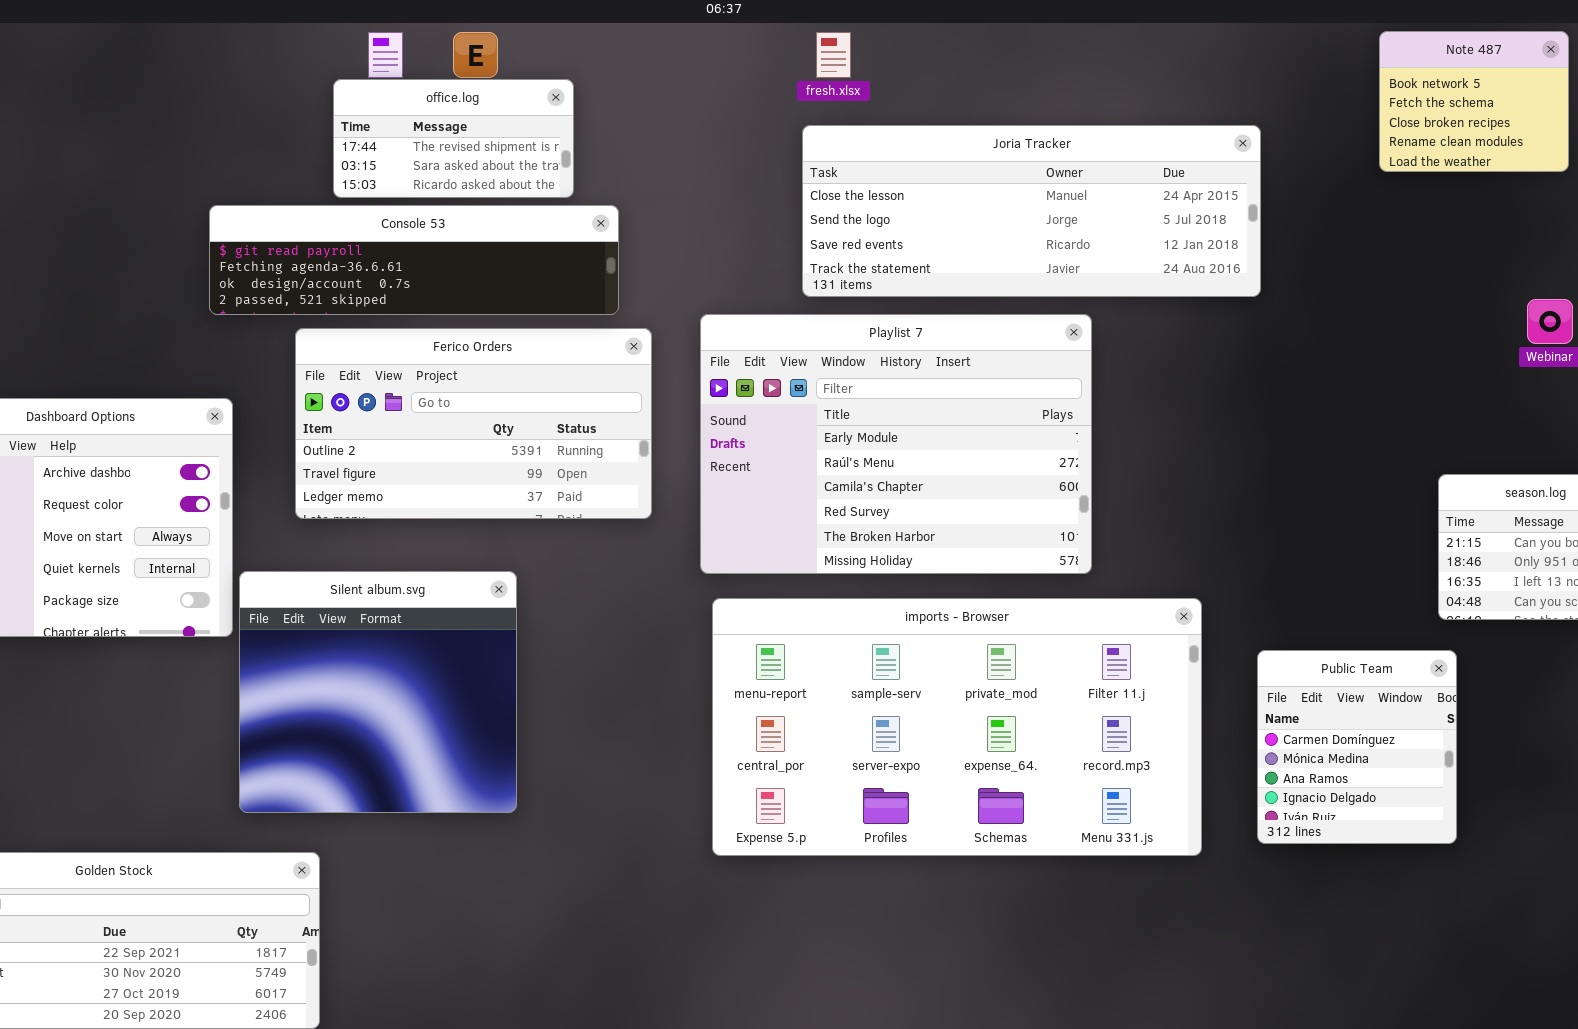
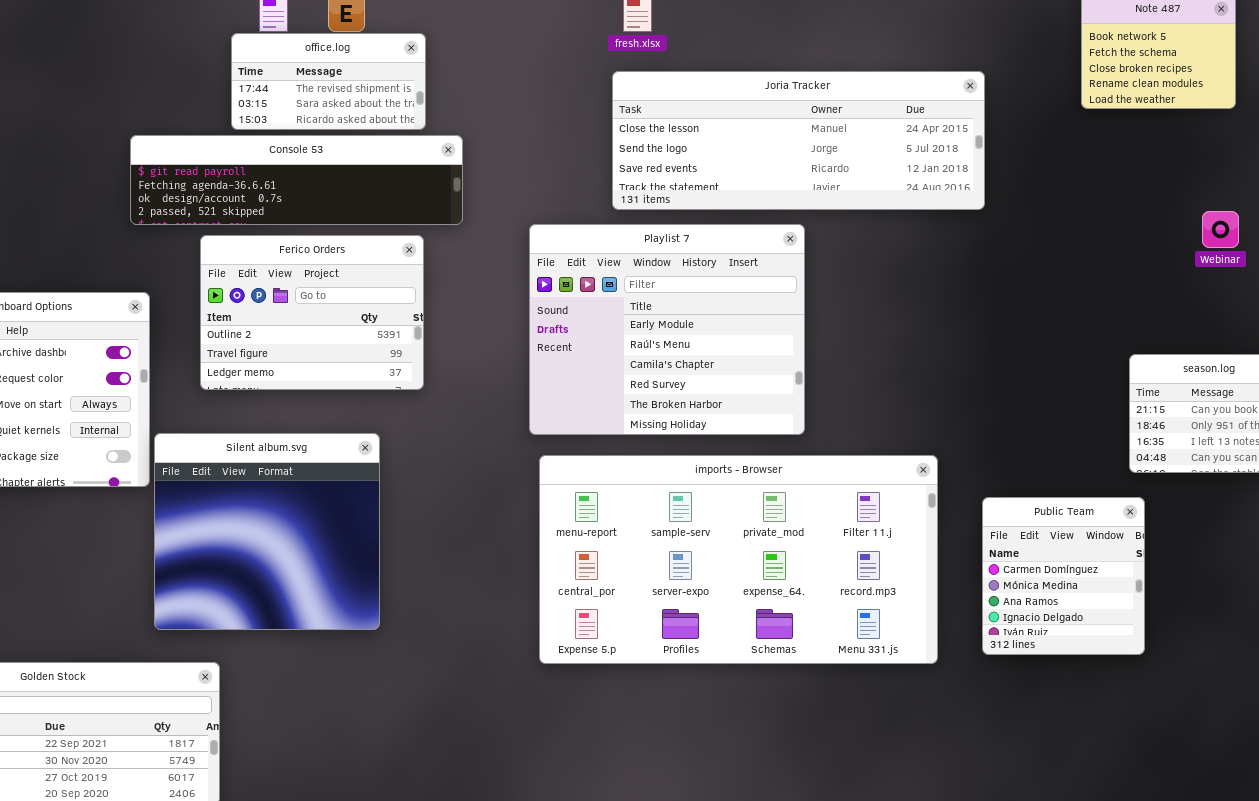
Playlist 7: [700,314,1092,574] -> [529,224,805,435], resized
Ferico Orders: [295,328,652,519] -> [200,235,424,390], resized

